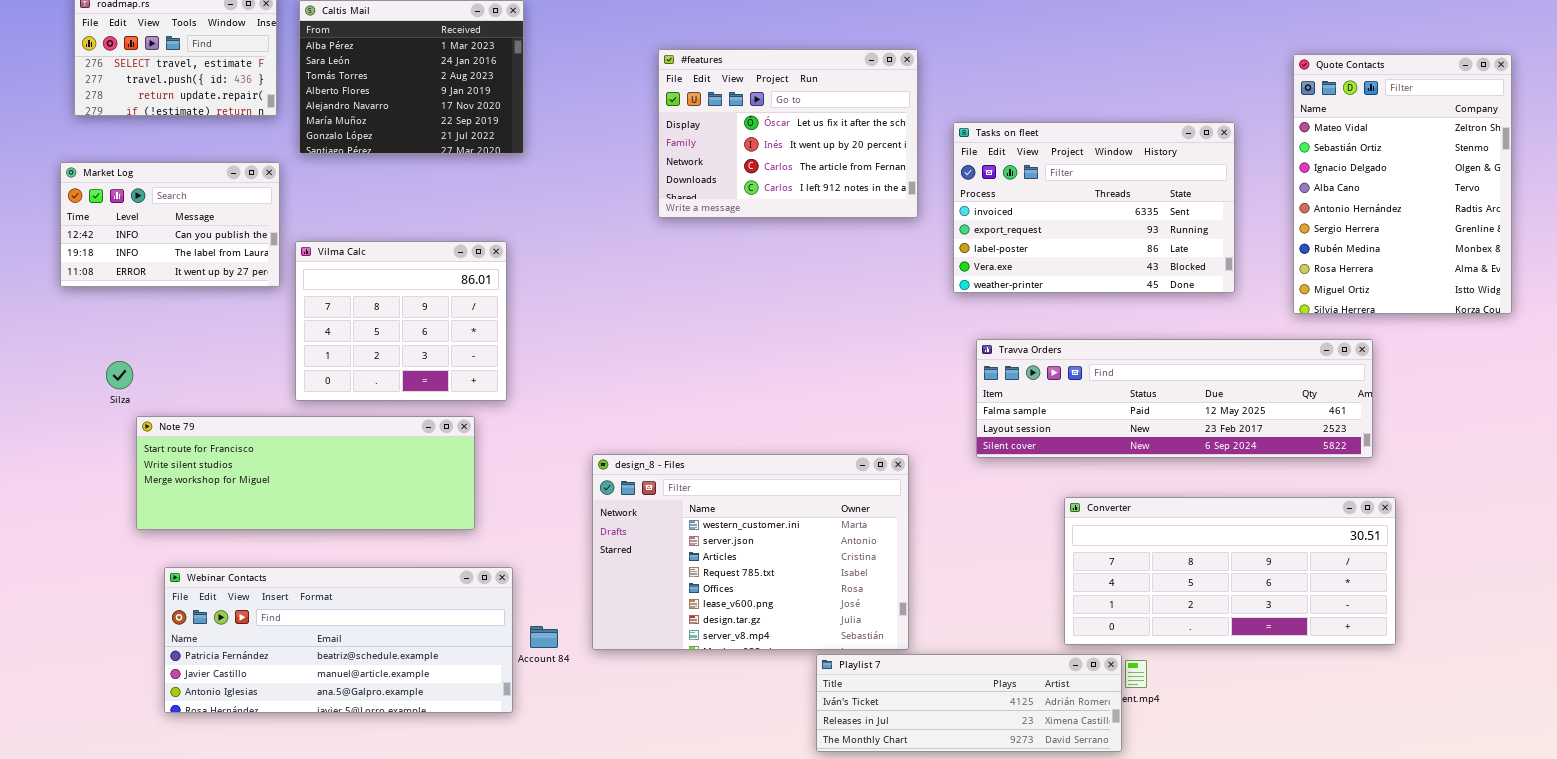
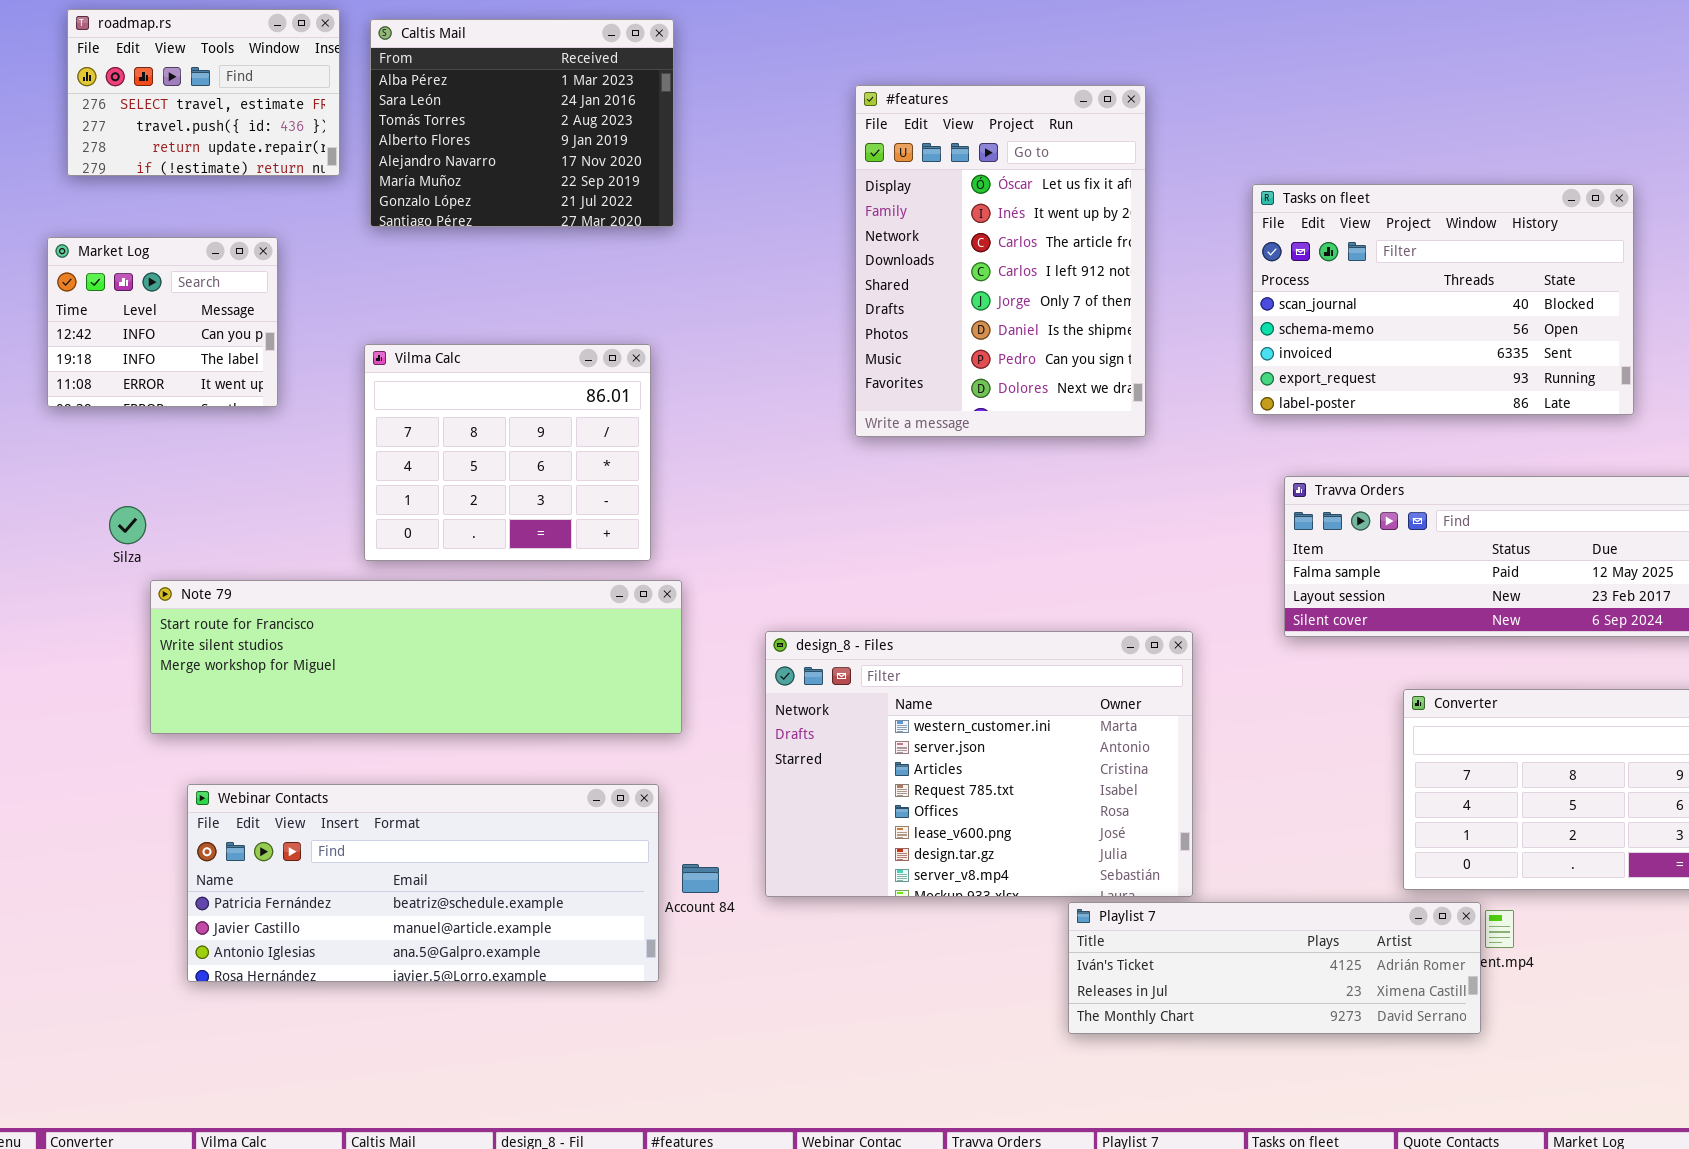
#features: [658,49,918,218] -> [855,85,1146,437], resized
Tasks on fleet: [953,122,1235,293] -> [1252,184,1634,415], scrolled up 2 rows
Market Log: [60,162,280,287] -> [47,237,278,407], resized
Note 79: [136,416,475,530] -> [150,580,682,734], resized

